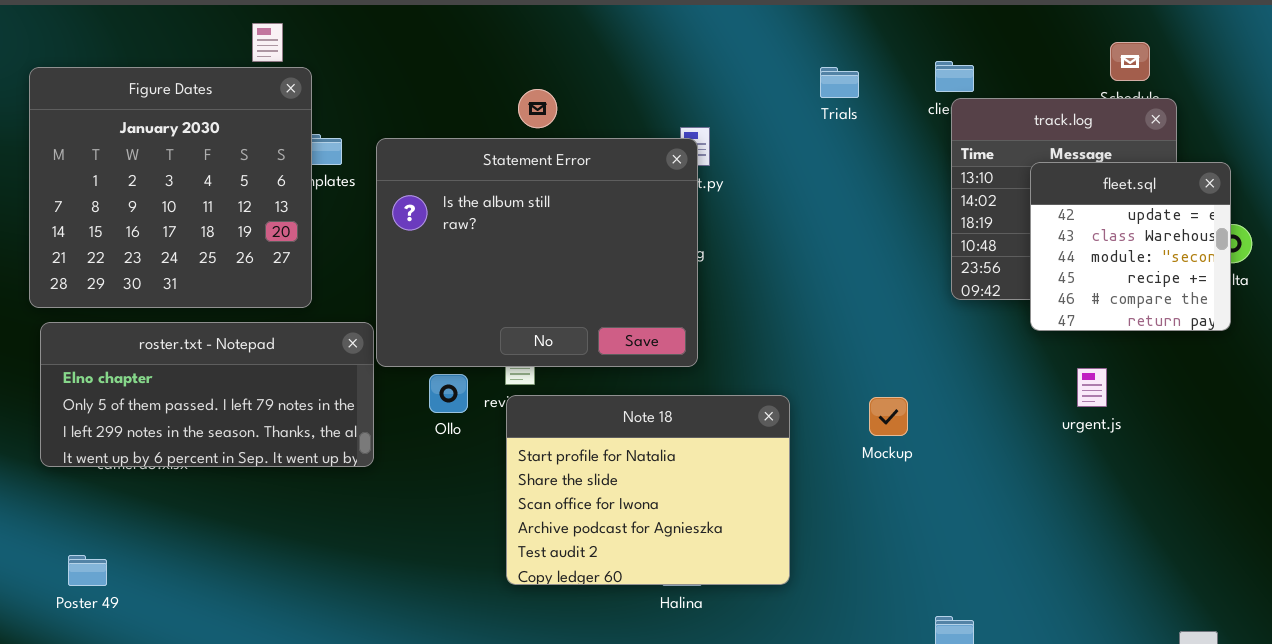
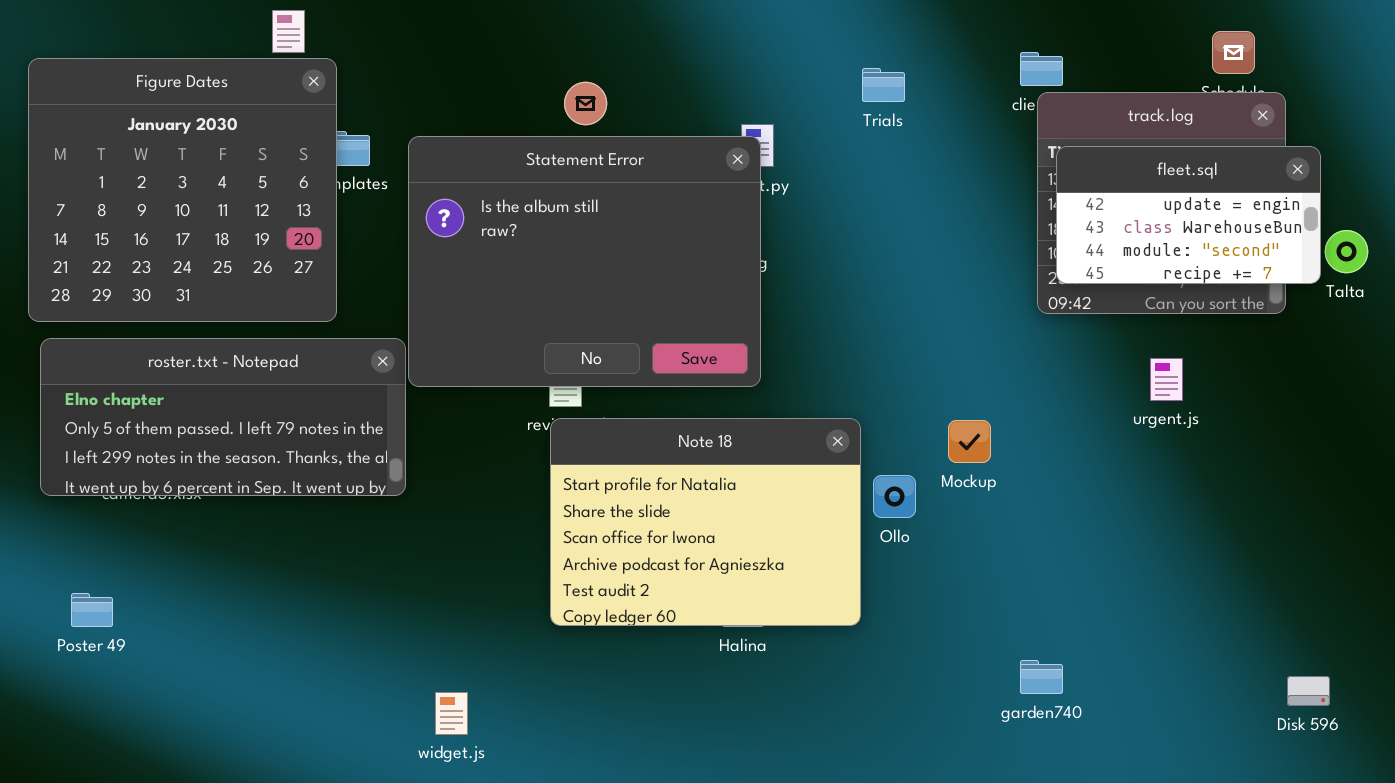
Trials: [820,67,859,98] -> [862,68,905,102], moved
fleet.sql: [1030,162,1231,331] -> [1056,146,1321,284], moved, resized
urgent.js: [1077,368,1107,407] -> [1150,358,1183,401], moved
Ollo: [429,374,468,413] -> [873,475,916,518], moved

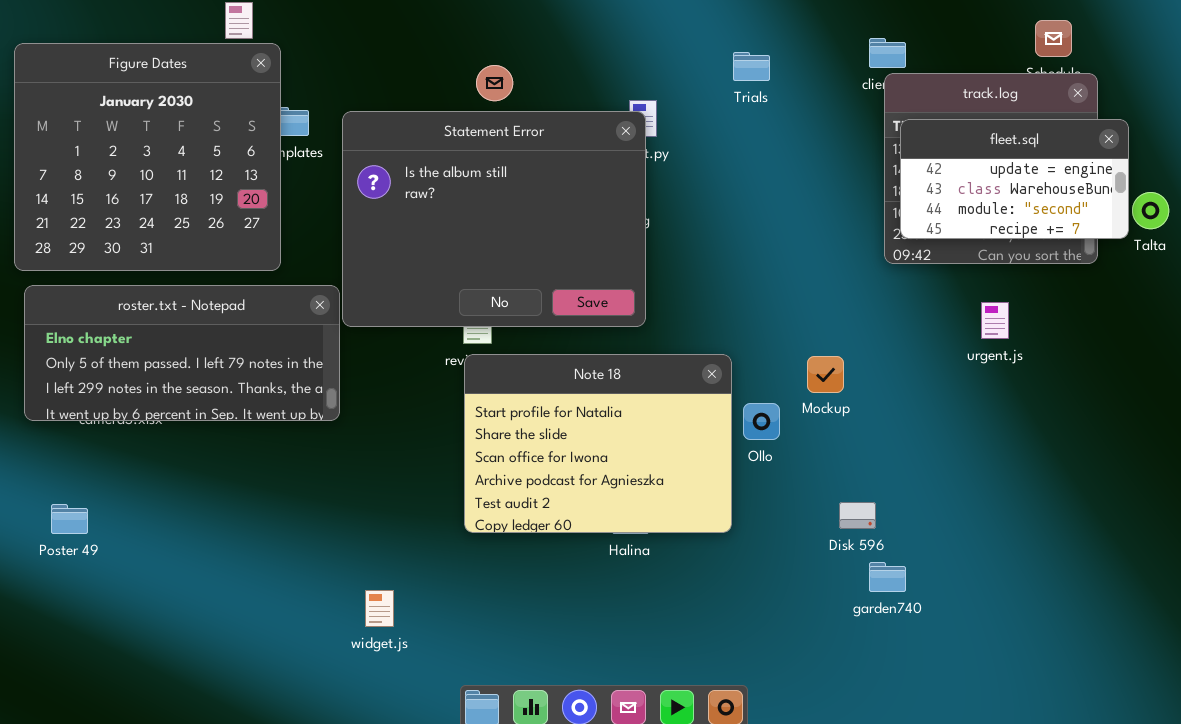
Disk 596: [1287,676,1330,706] -> [839,502,876,529], moved

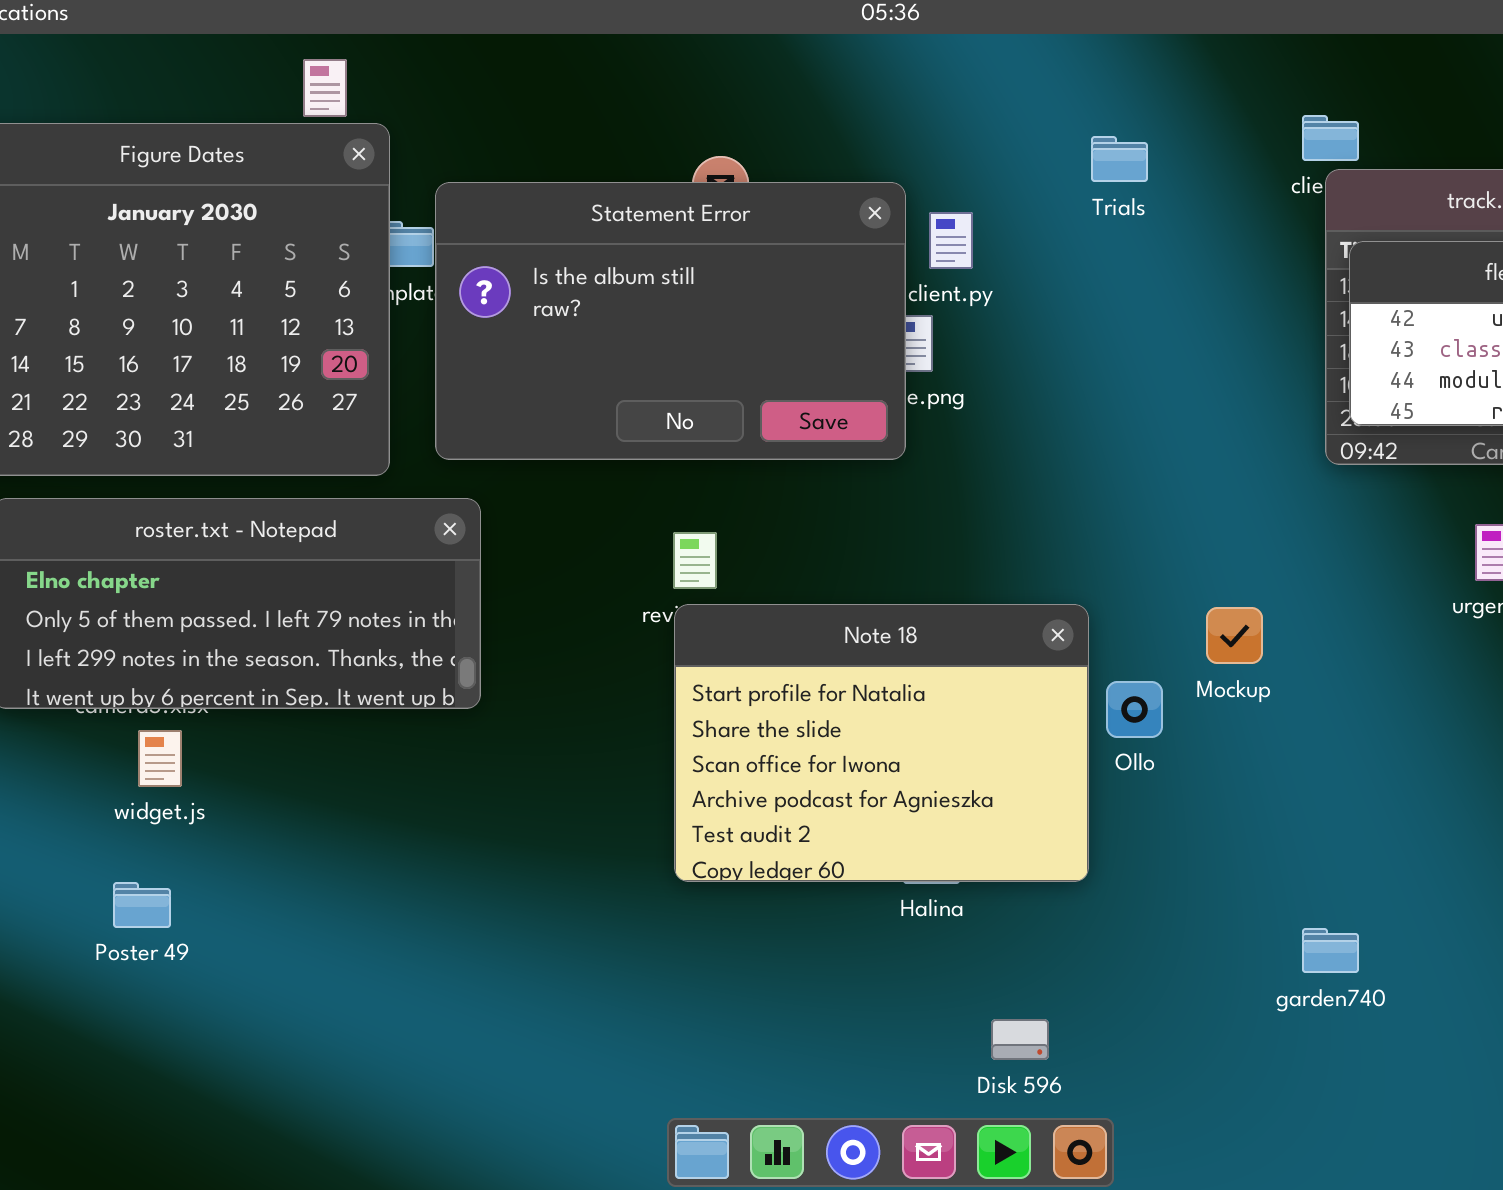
Statement Error: [342,111,646,327] -> [435,182,906,460], moved, resized
Disk 596: [839,502,876,529] -> [991,1019,1049,1060], moved
Poster 49: [51,504,88,534] -> [113,882,171,928], moved
widget.js: [365,590,394,627] -> [138,730,182,787], moved

